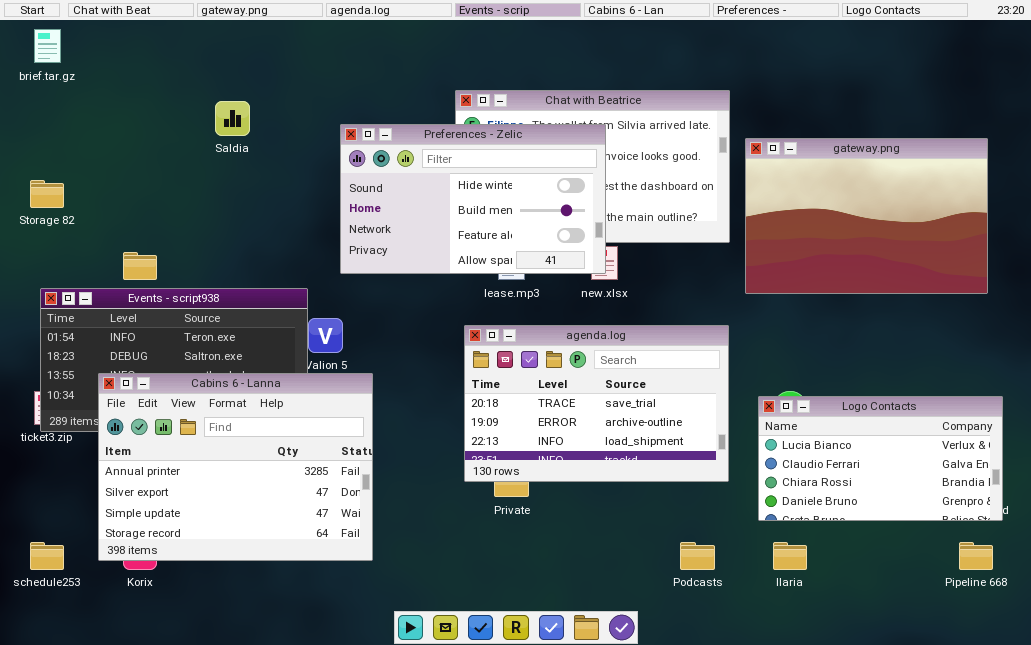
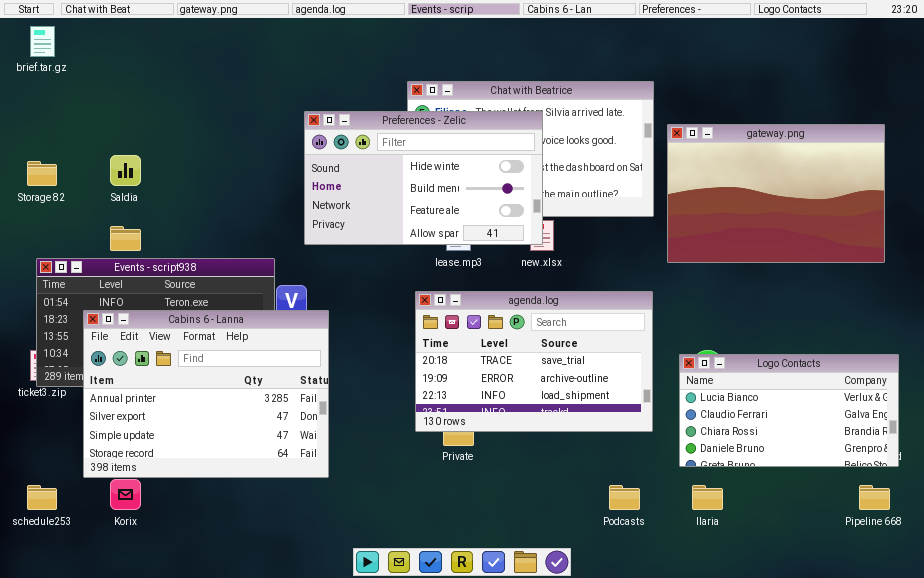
Saldia: [215,101,250,136] -> [110,155,141,186], moved
Cabins 6 - Lanna: [98,373,373,561] -> [83,310,329,478], moved

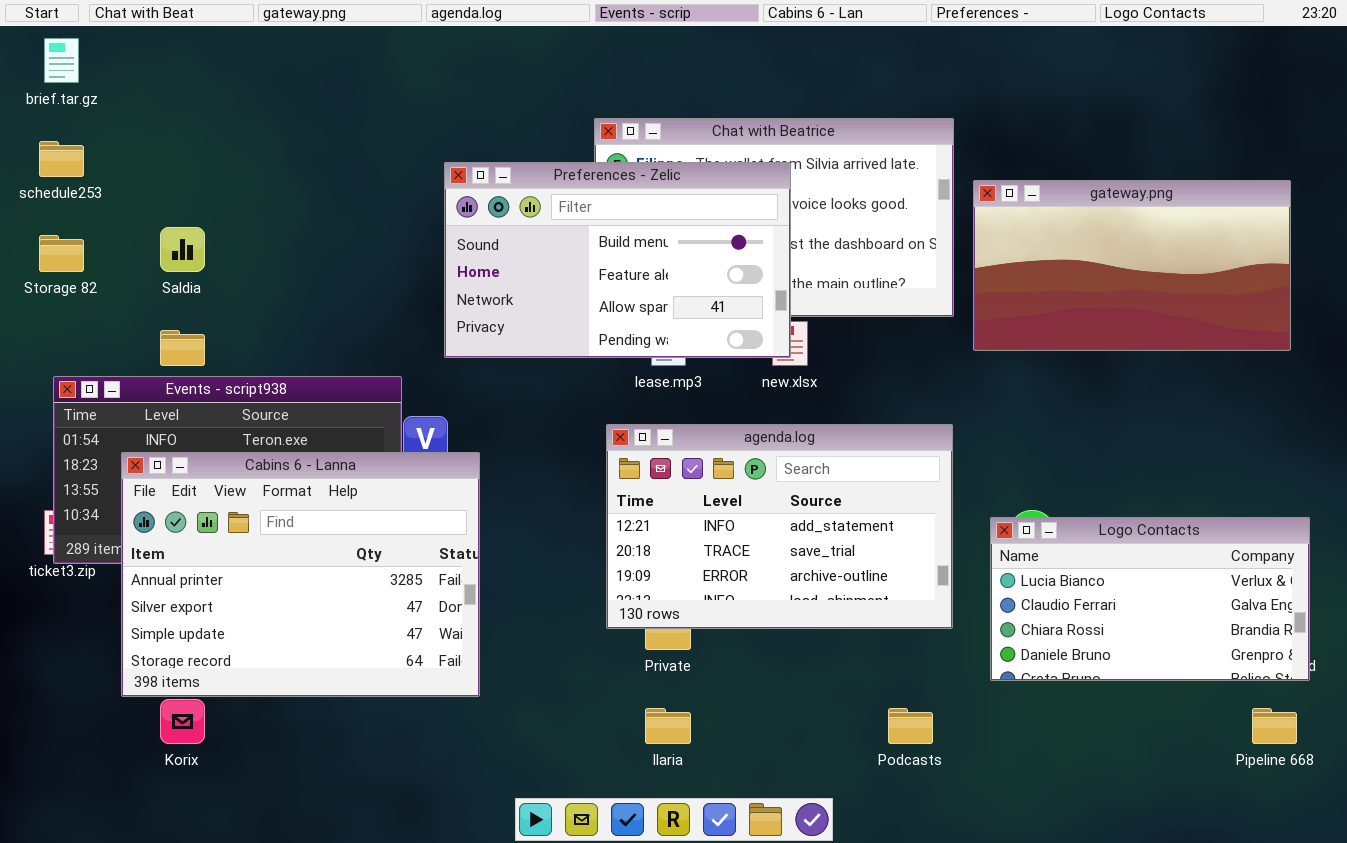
Preferences - Zelic: [304,111,543,245] -> [444,162,791,358], scrolled down 1 row
gateway.png: [667,124,885,263] -> [973,180,1291,351], resized
agenda.log: [415,291,653,432] -> [606,424,953,629], scrolled up 1 row
schedule253: [27,485,57,510] -> [39,141,84,177], moved
Ilaria: [692,485,723,510] -> [645,708,691,744], moved

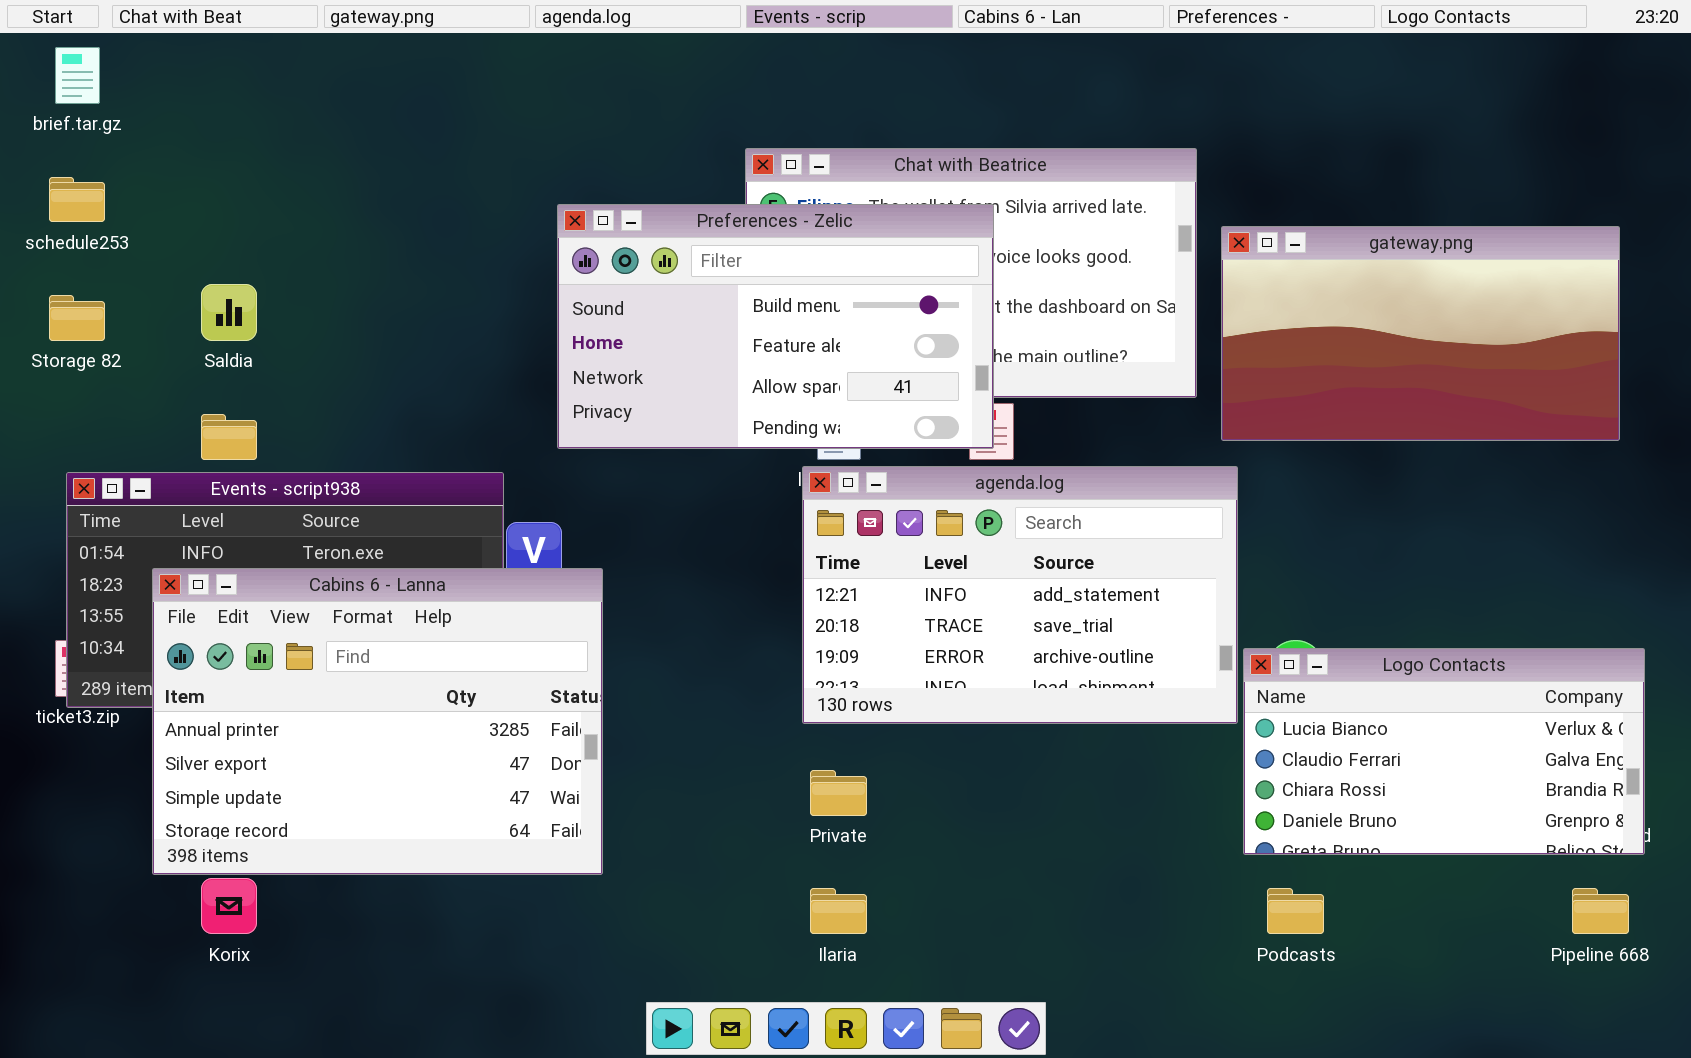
agenda.log: [606,424,953,629] -> [802,466,1238,724], moved
Podcasts: [888,708,933,744] -> [1267,888,1324,934], moved

